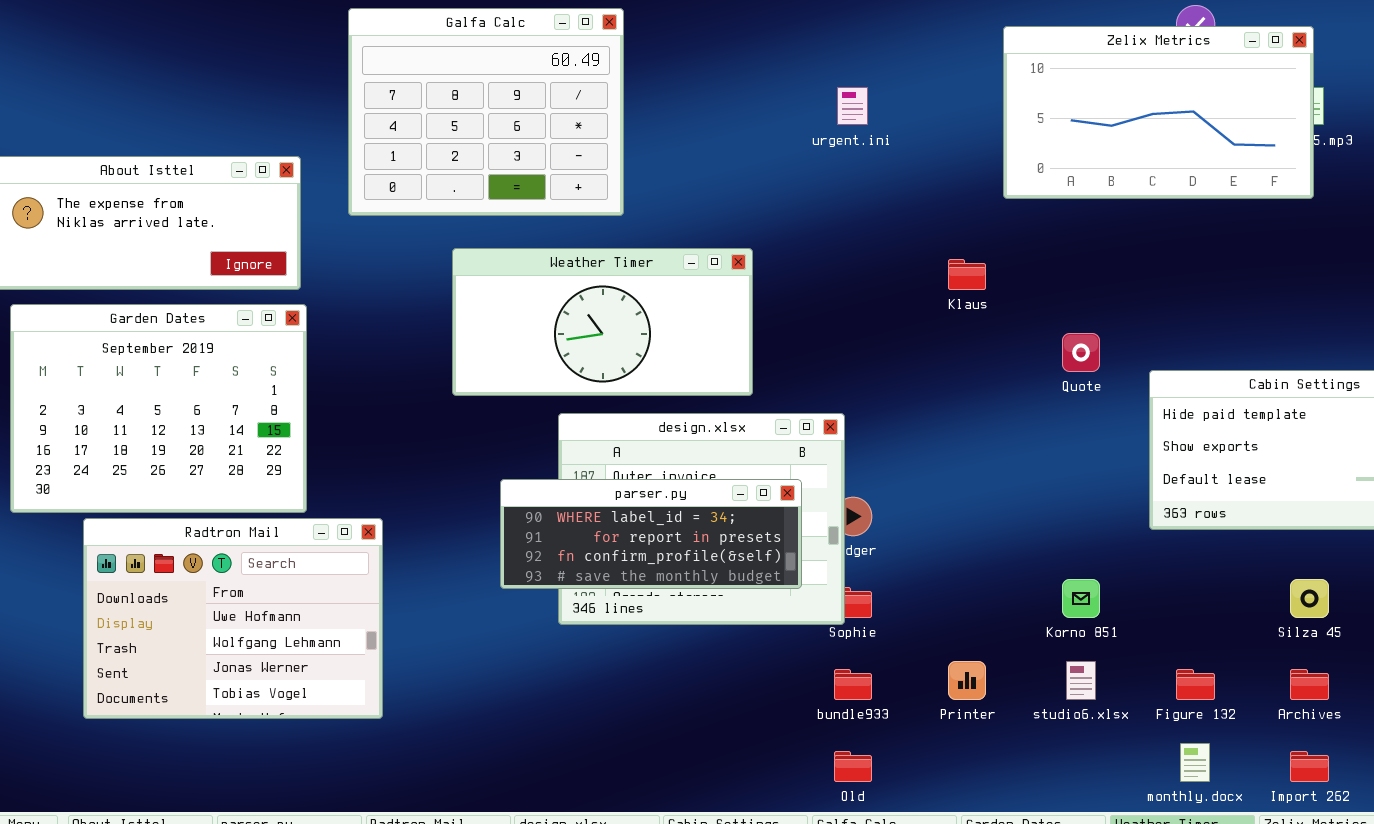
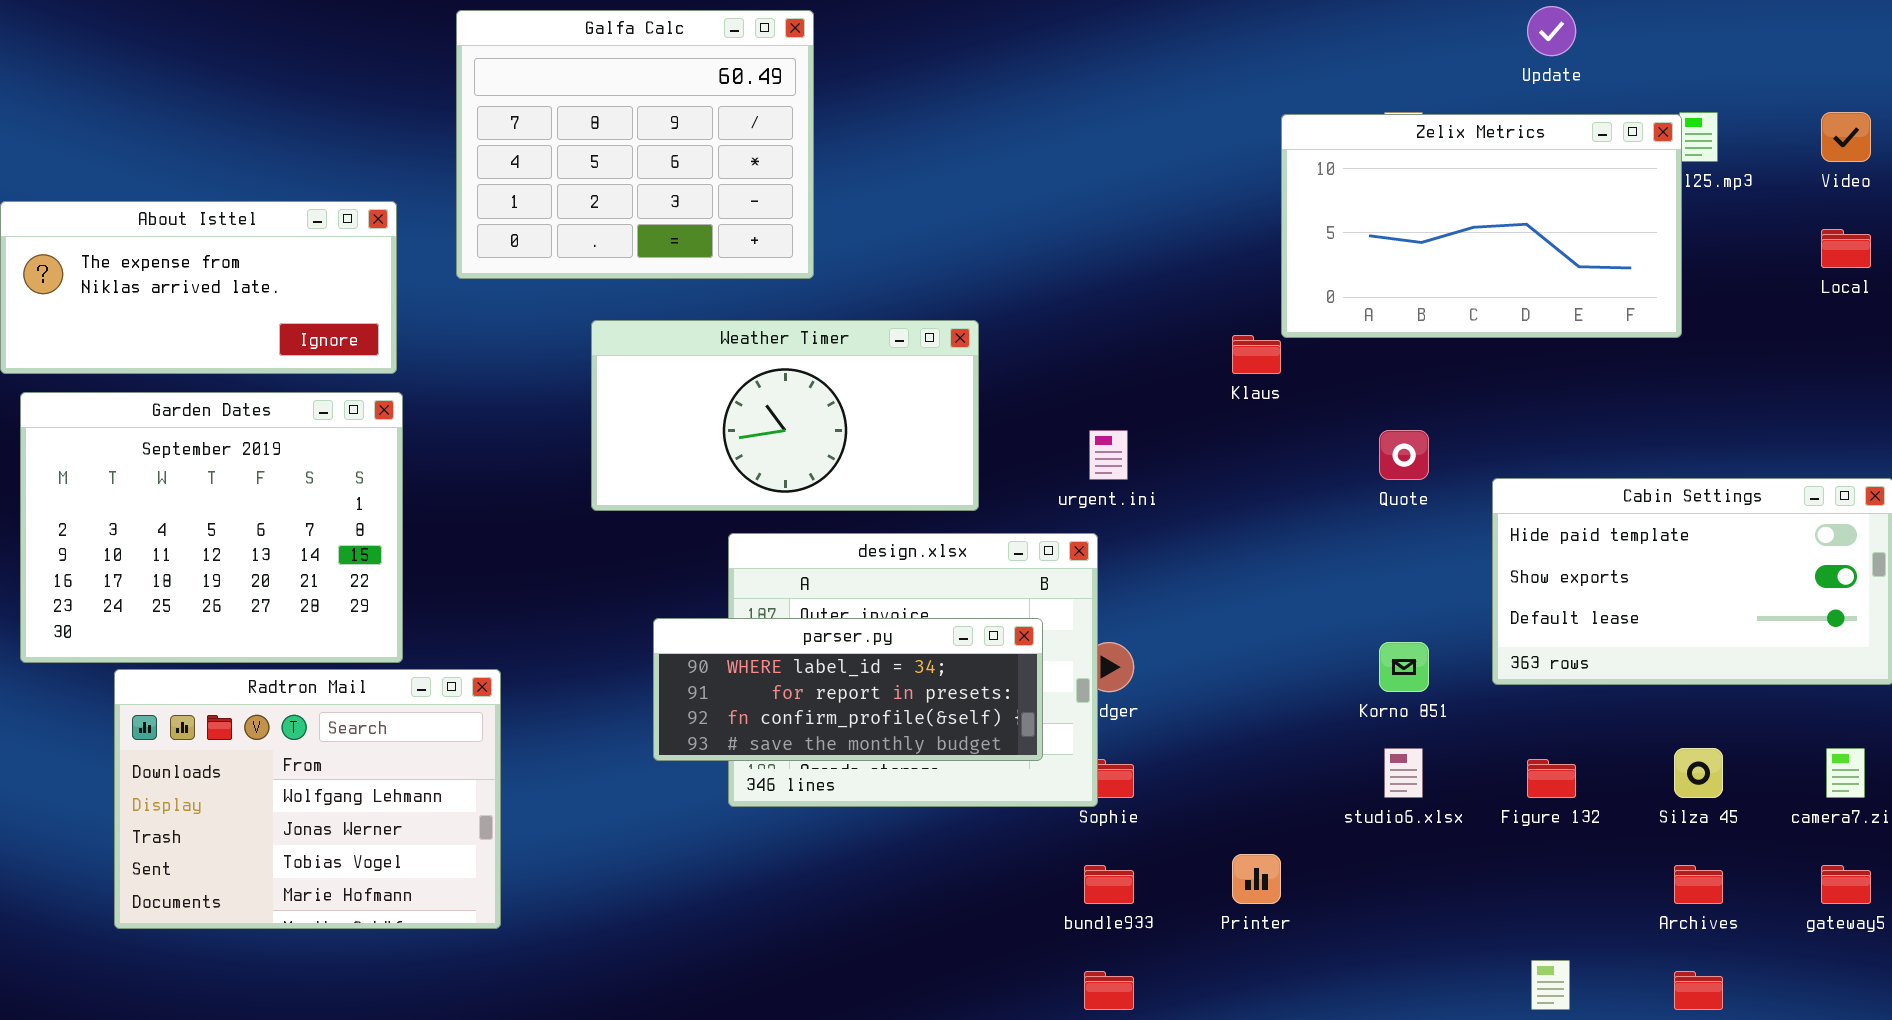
Zelix Metrics: [1003,26,1314,199] -> [1281,114,1682,338], moved
urgent.ini: [837,87,868,125] -> [1089,430,1128,480], moved
Radtron Mail: [83,518,383,719] -> [114,669,501,929], scrolled down 1 row
Korno 851: [1062,579,1100,618] -> [1379,642,1429,692], moved
studio6.xlsx: [1066,661,1096,700] -> [1384,748,1423,798], moved
Figure 132: [1176,669,1215,700] -> [1527,759,1576,798], moved

